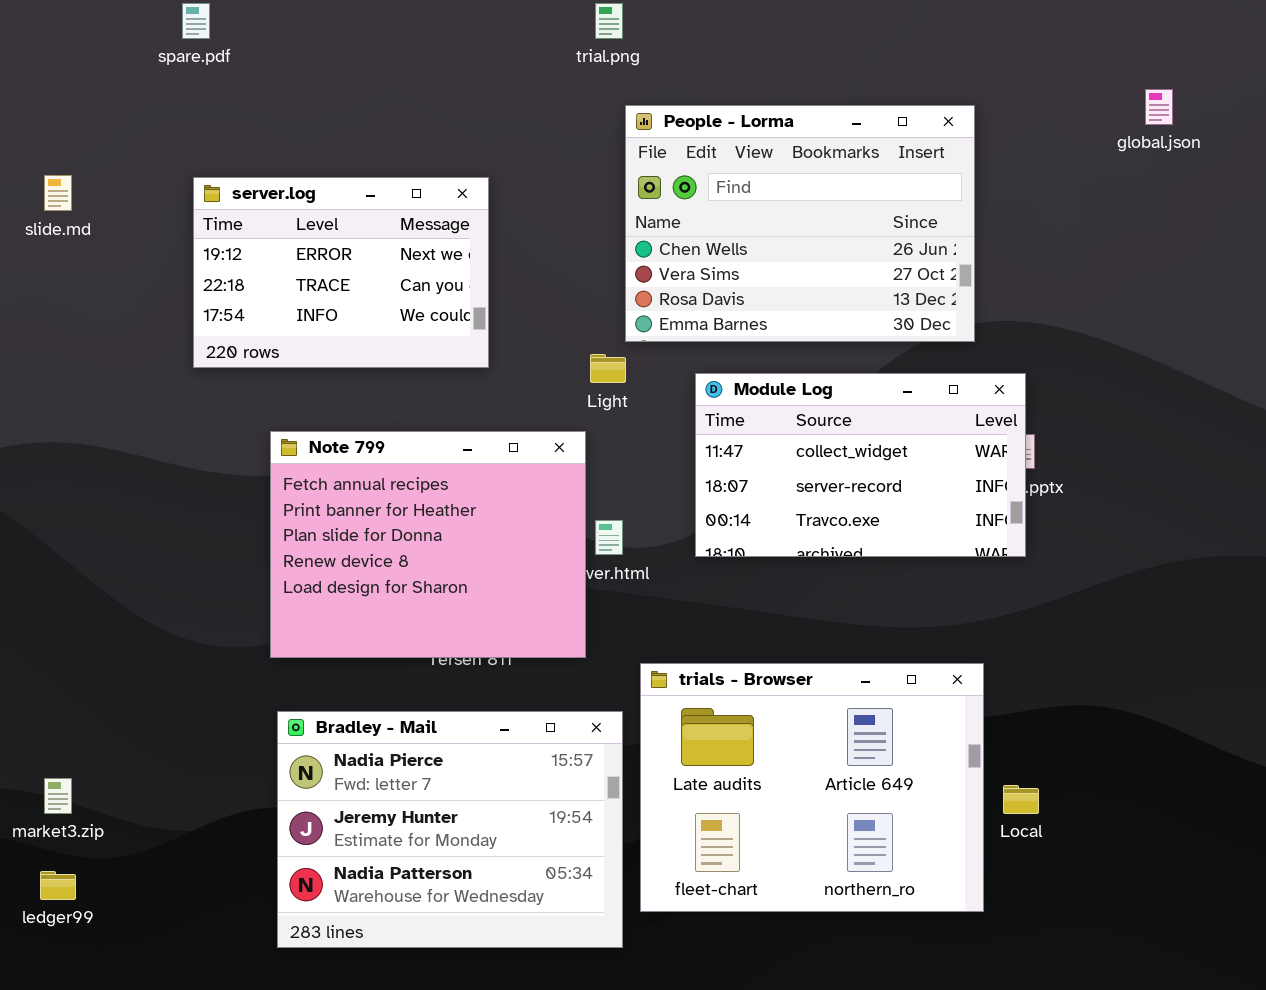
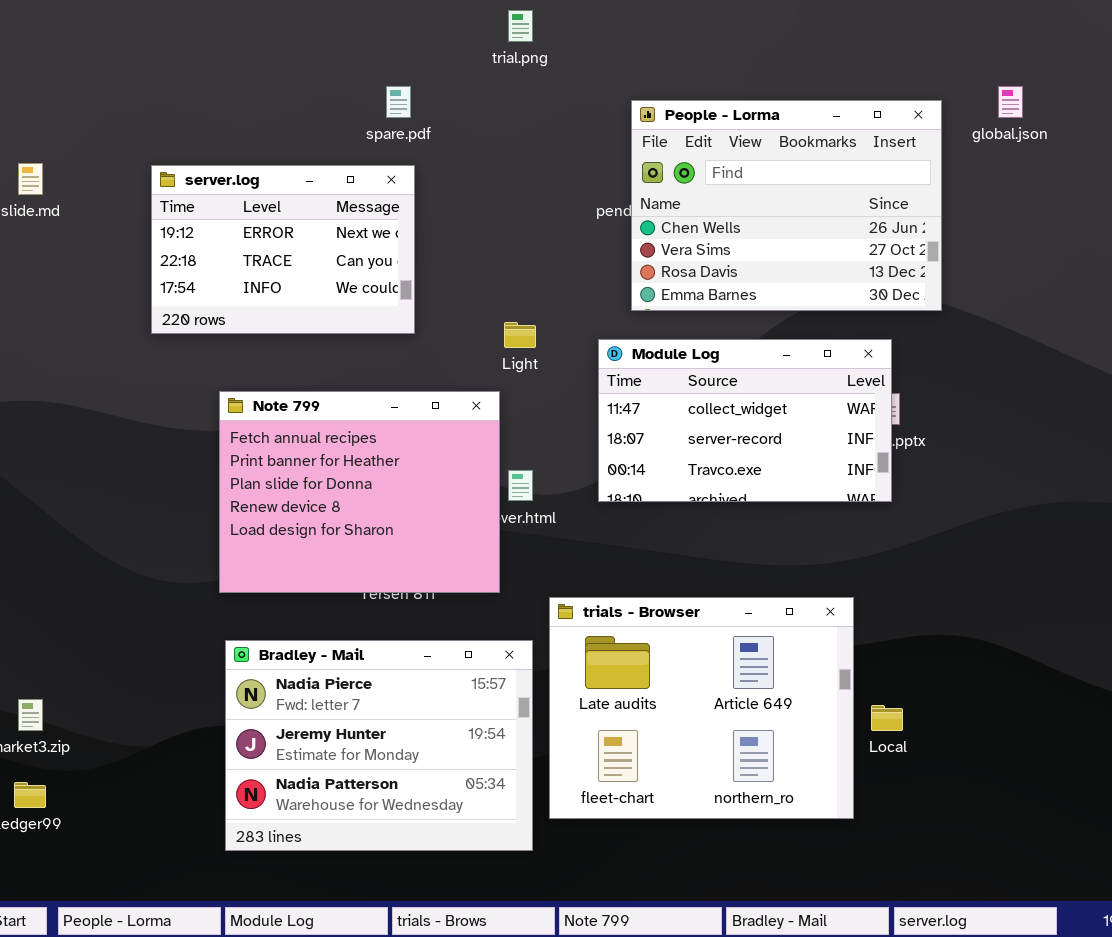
spare.pdf: [182,3,210,39] -> [386,86,411,118], moved
People - Lorma: [625,105,975,342] -> [631,100,942,311], moved

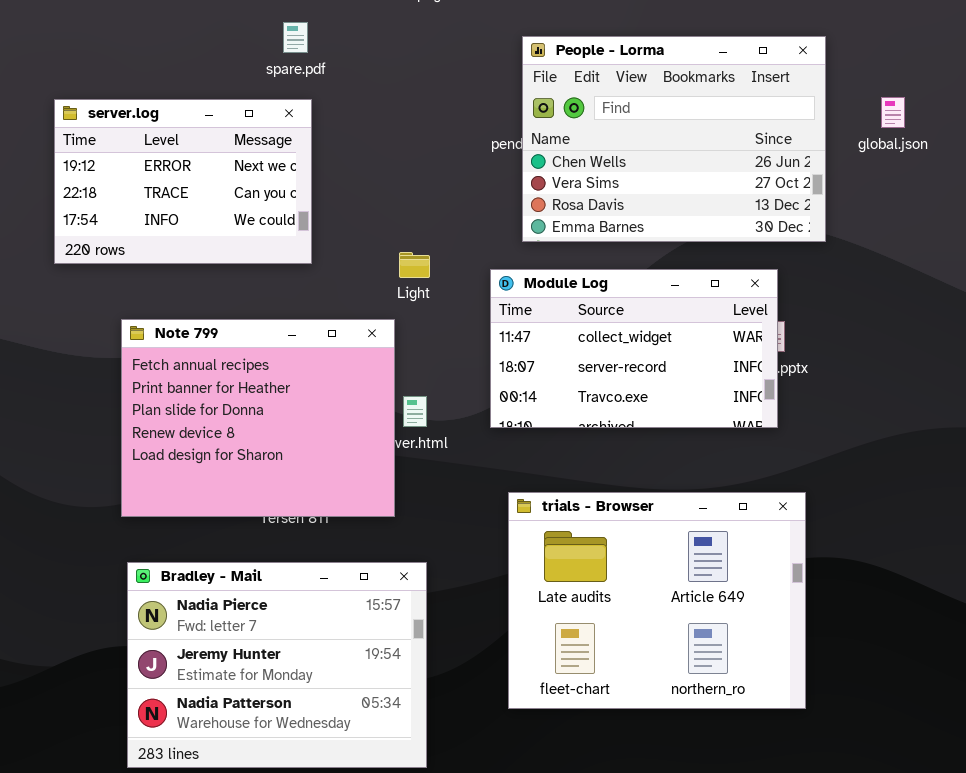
global.json: [998,86,1023,118] -> [881,97,905,128], moved
trials - Browser: [549,597,854,819] -> [508,492,806,709], moved

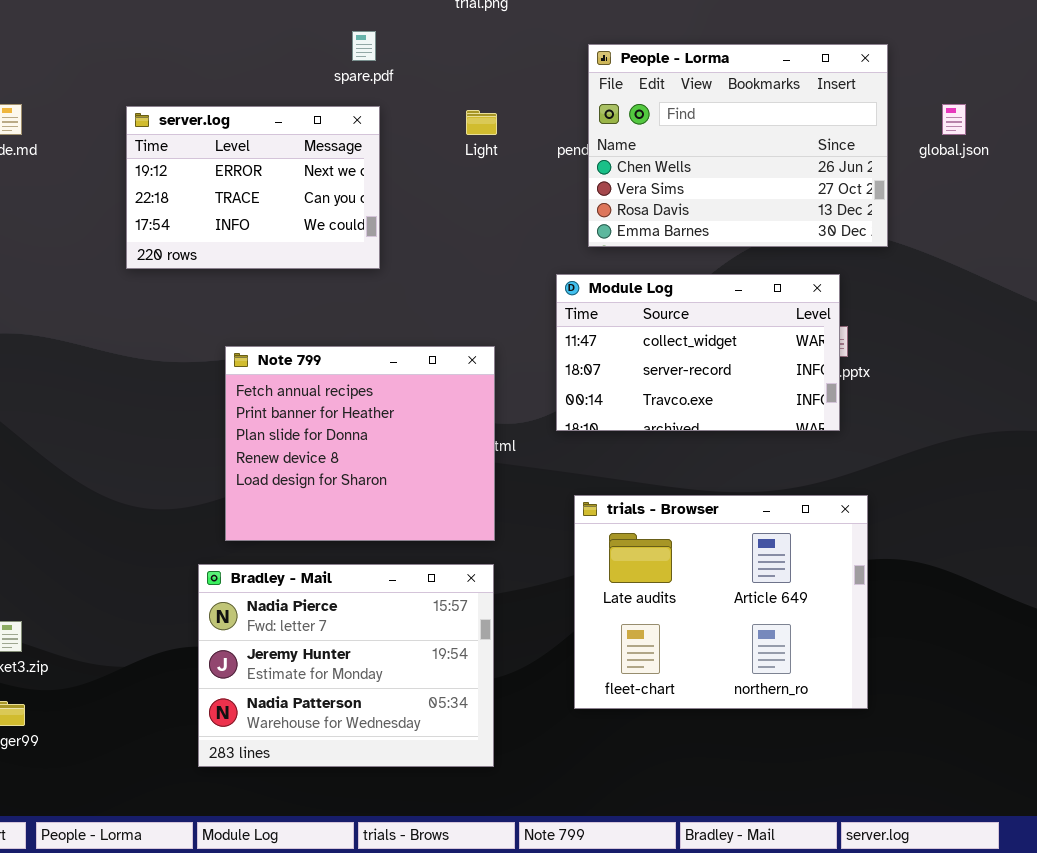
Light: [399,252,430,278] -> [466,110,497,135], moved
Note 799: [121,319,395,517] -> [225,346,495,541], moved

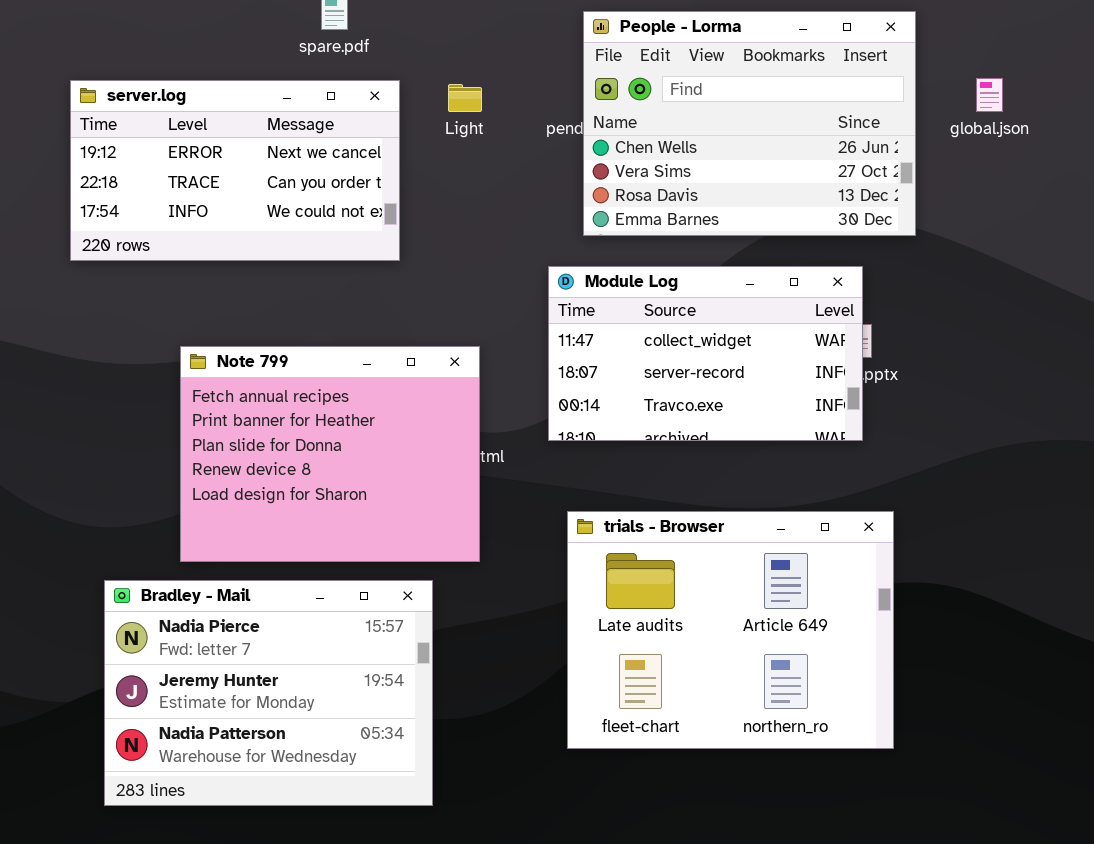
server.log: [126,106,380,269] -> [70,80,400,261], resized
Bradley - Mail: [198,564,494,767] -> [104,580,433,806], moved

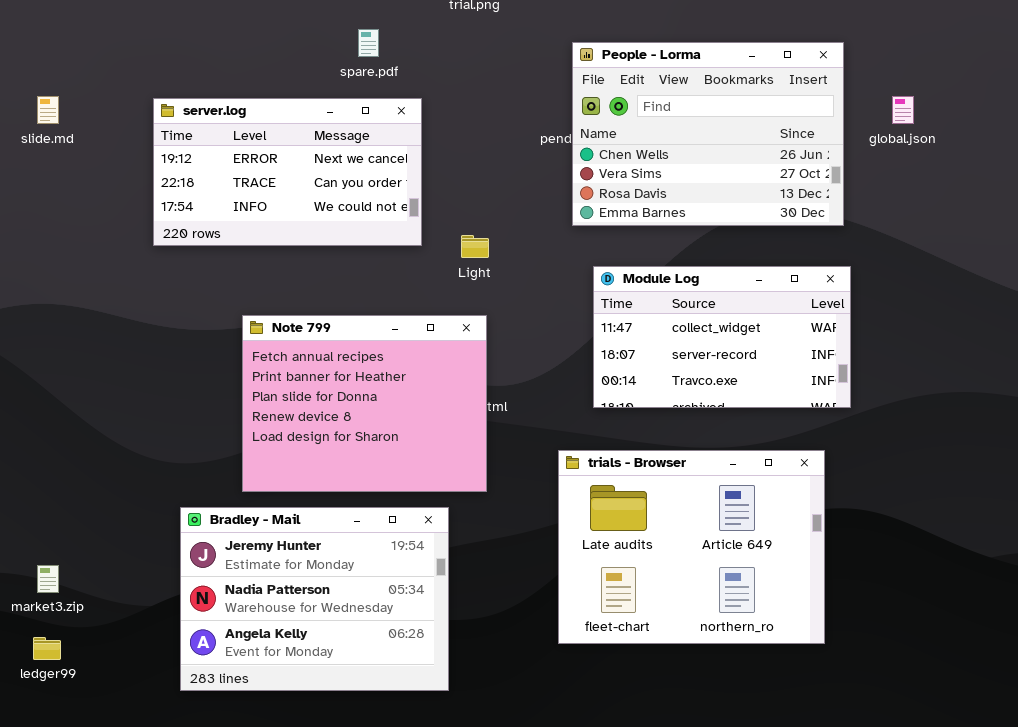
Light: [448,84,482,112] -> [461,235,489,258], moved
Module Log: [548,266,863,441] -> [593,266,851,408], moved
Bradley - Mail: [104,580,433,806] -> [180,507,449,691], scrolled down 1 row

